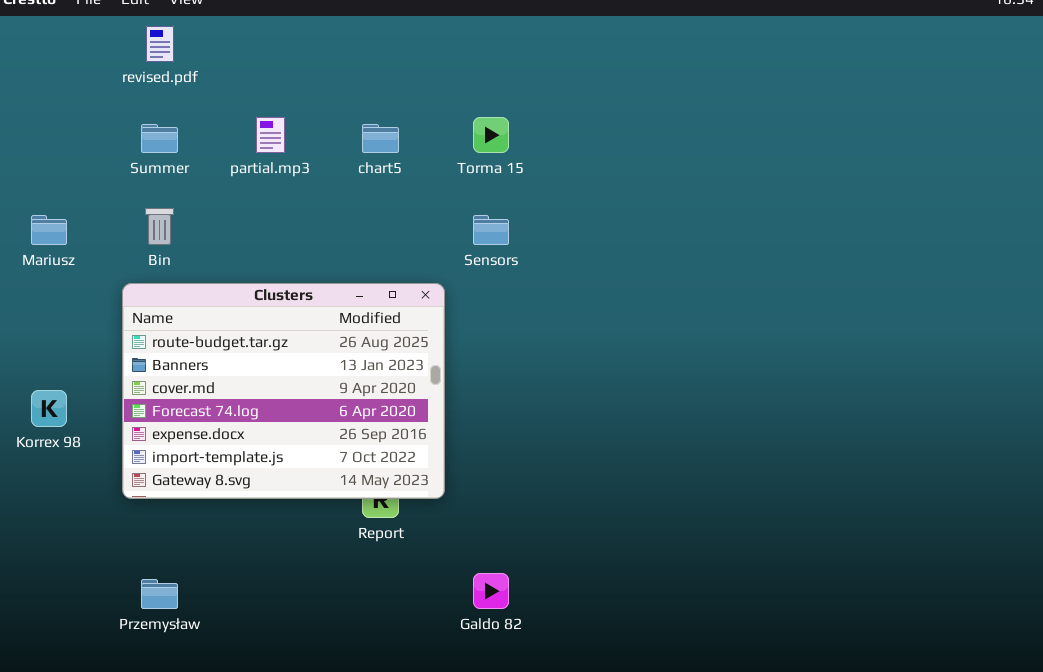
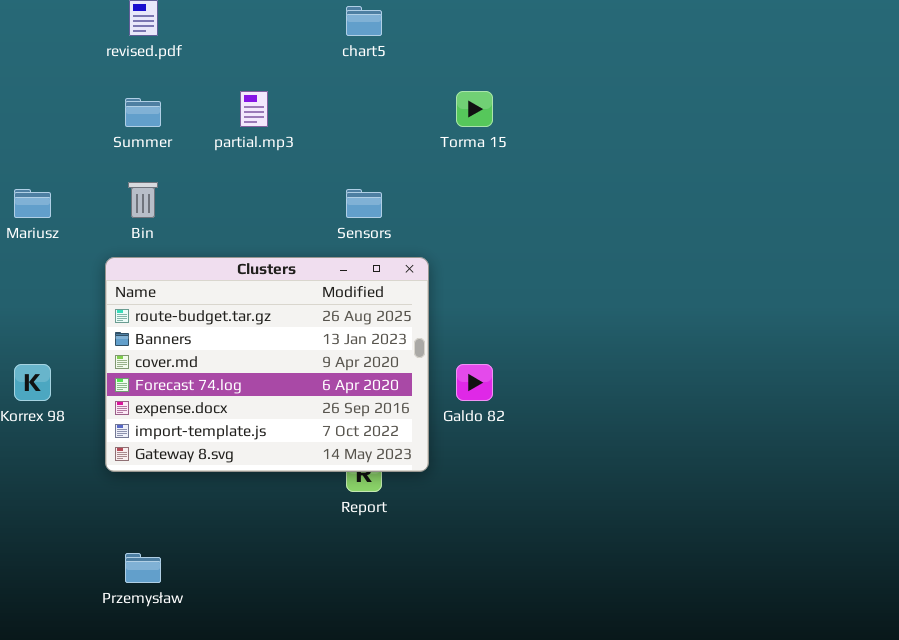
chart5: [362,124,399,153] -> [346,6,382,36], moved
Sensors: [473,215,509,245] -> [346,189,382,218], moved
Galdo 82: [473,573,509,609] -> [456,364,493,401], moved

